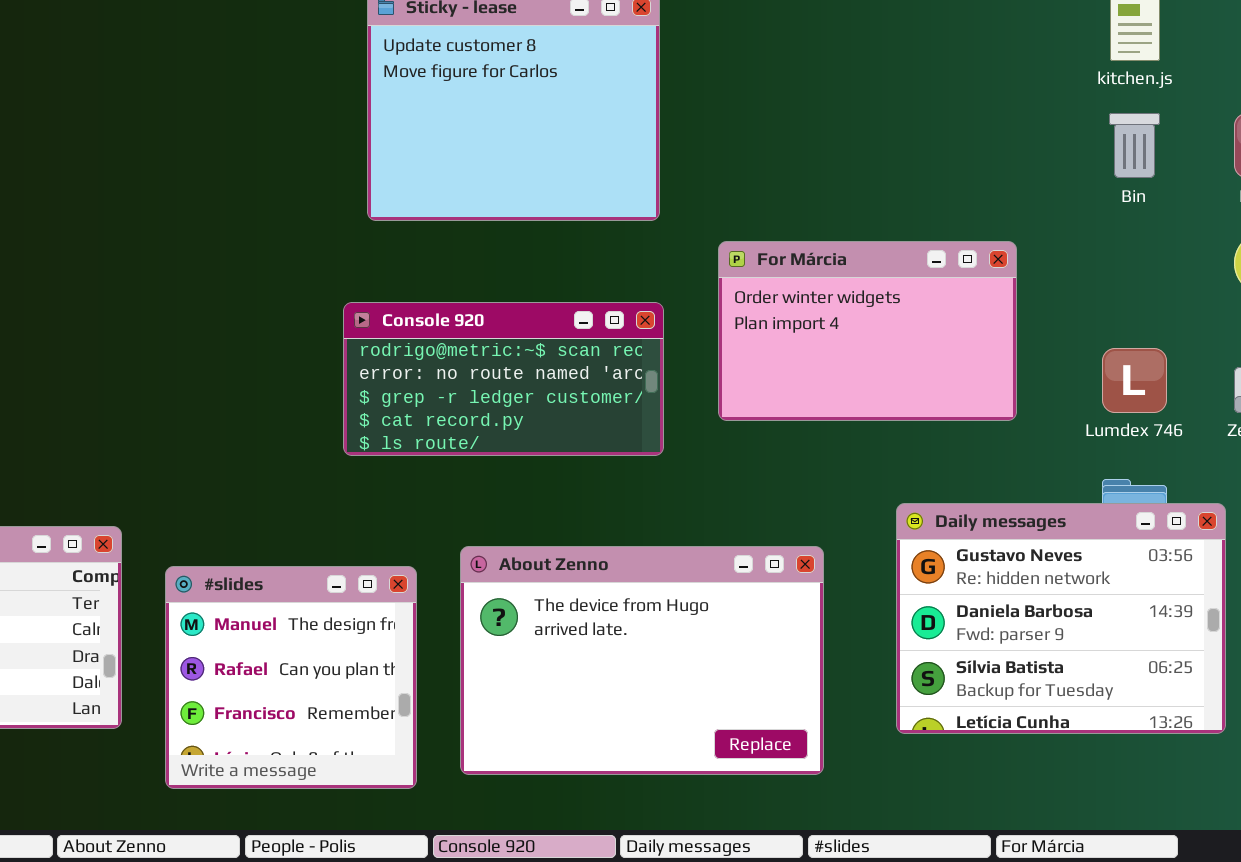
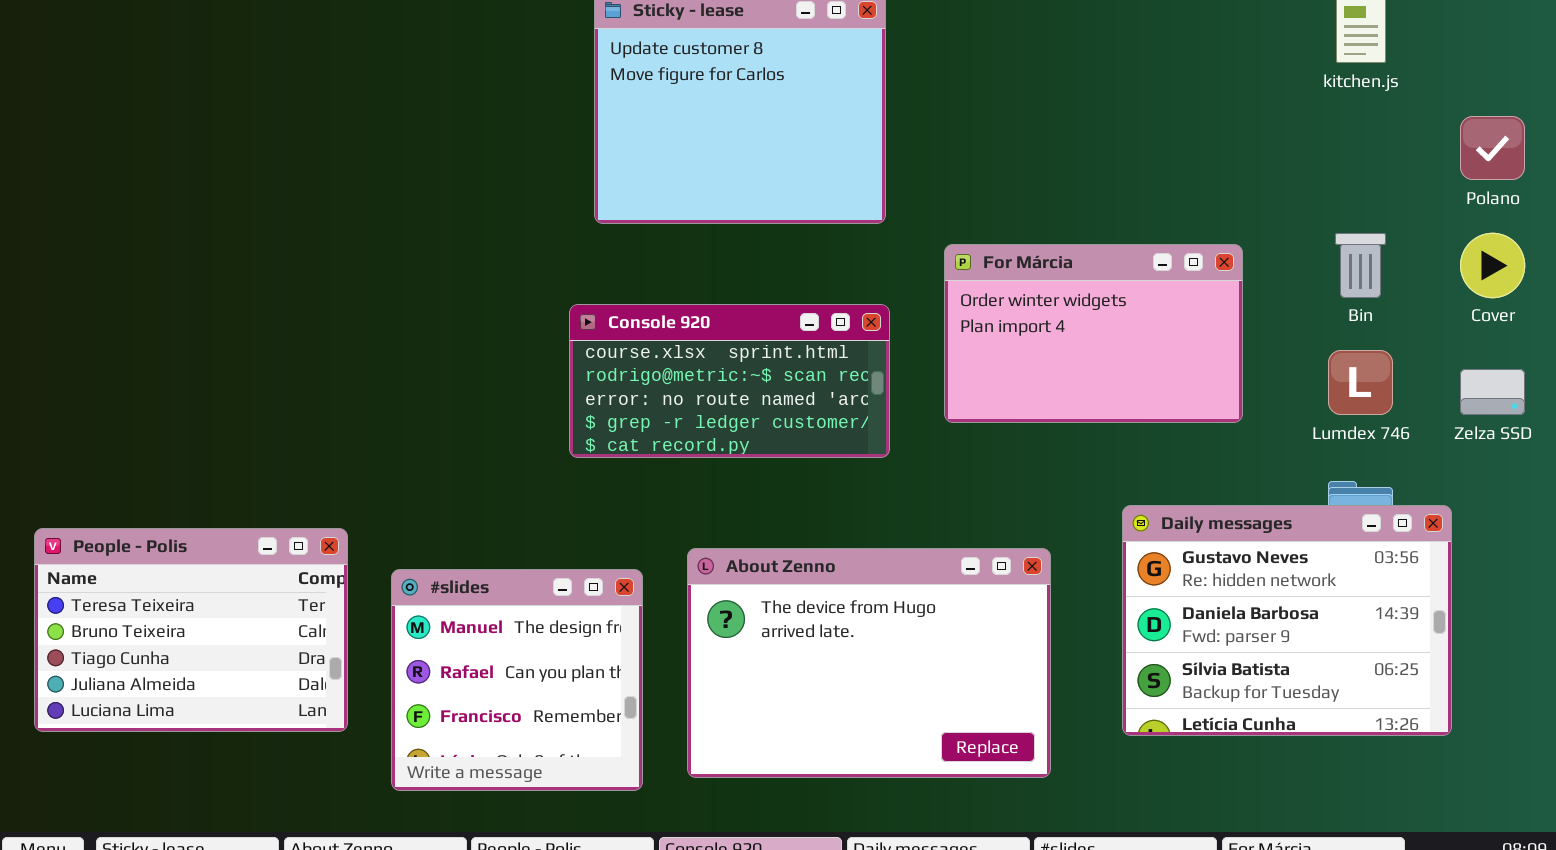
Bin: [1109,113,1160,178] -> [1335,233,1386,298], moved
Console 920: [343,302,664,456] -> [569,304,890,458], scrolled up 1 row

